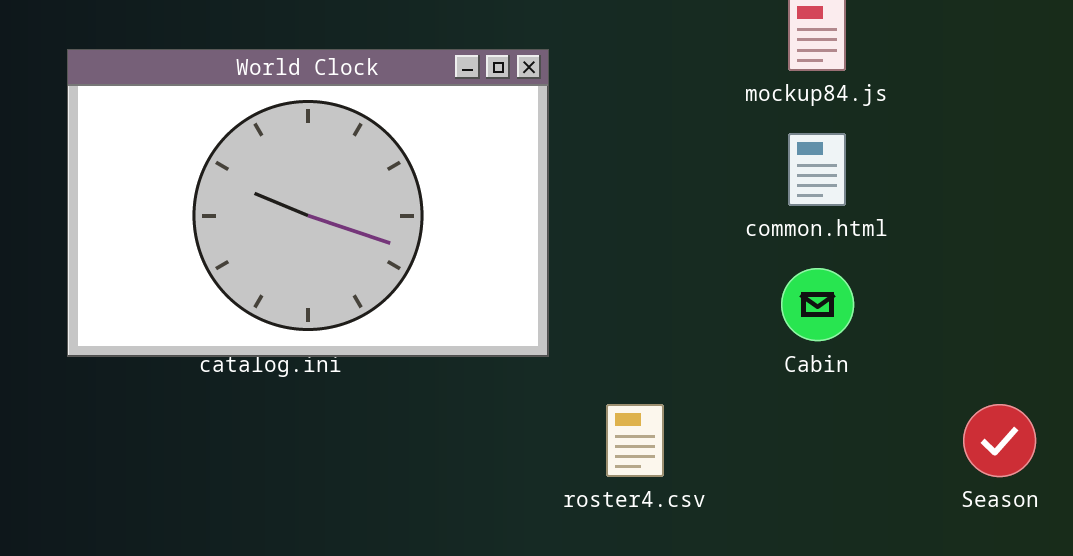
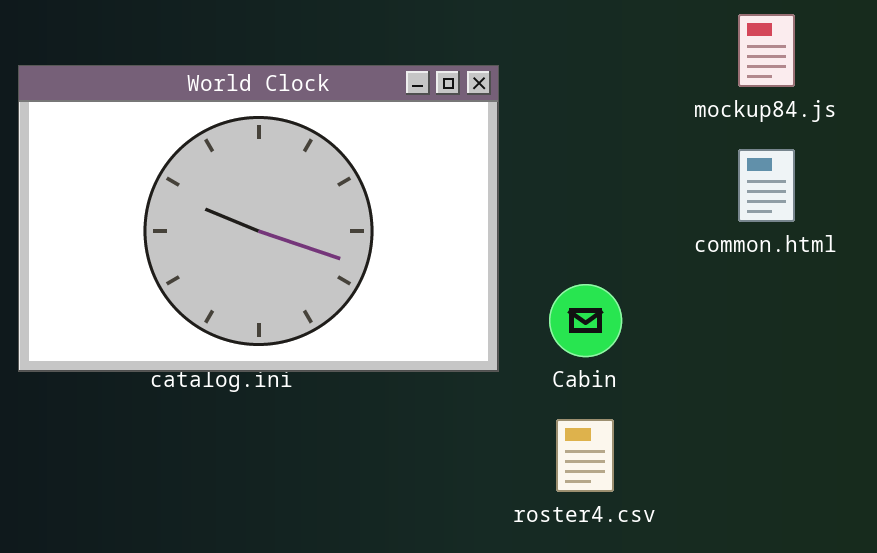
Cabin: [781,268,854,341] -> [549,284,622,357], moved

